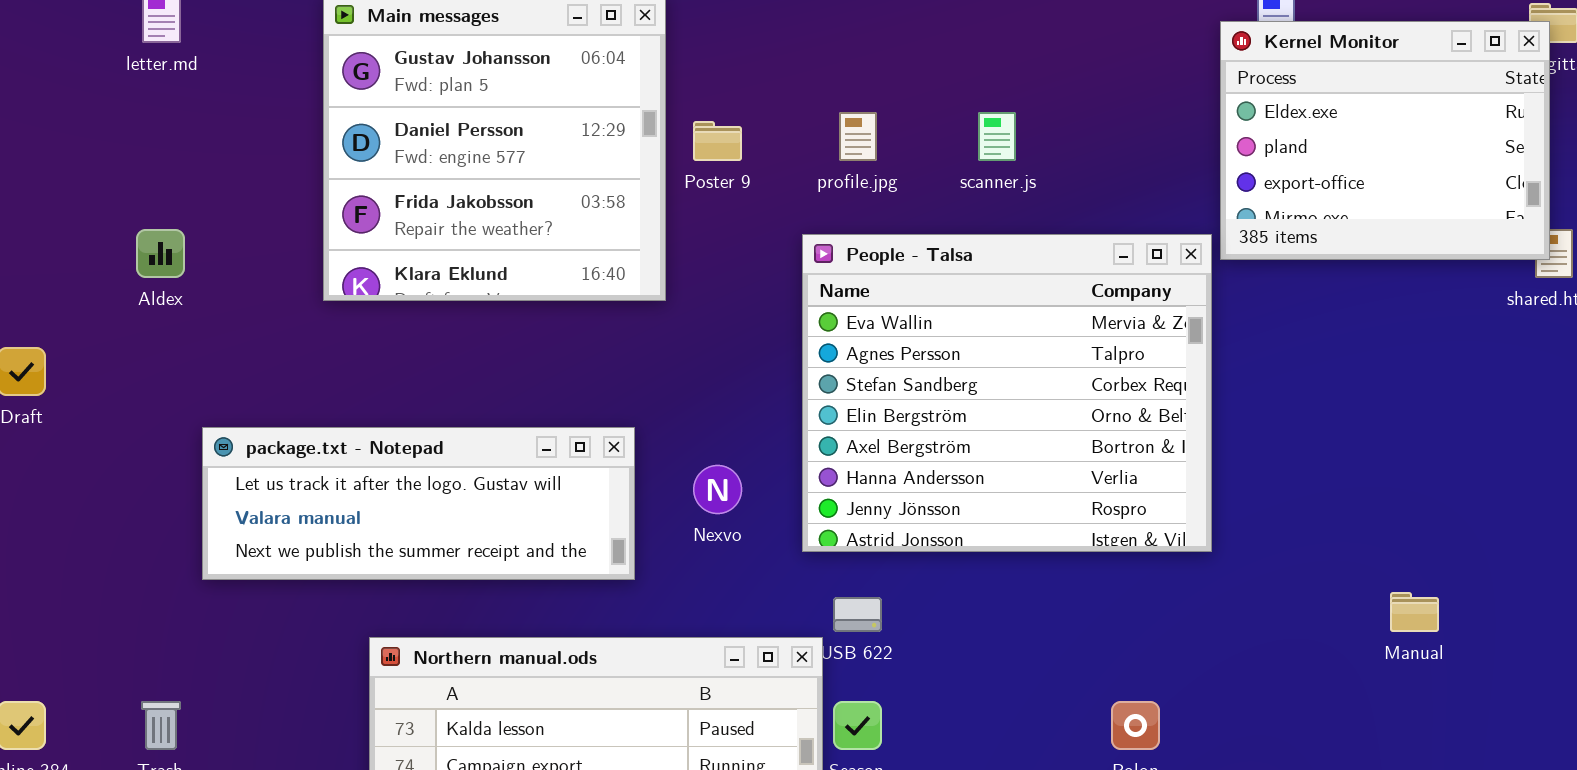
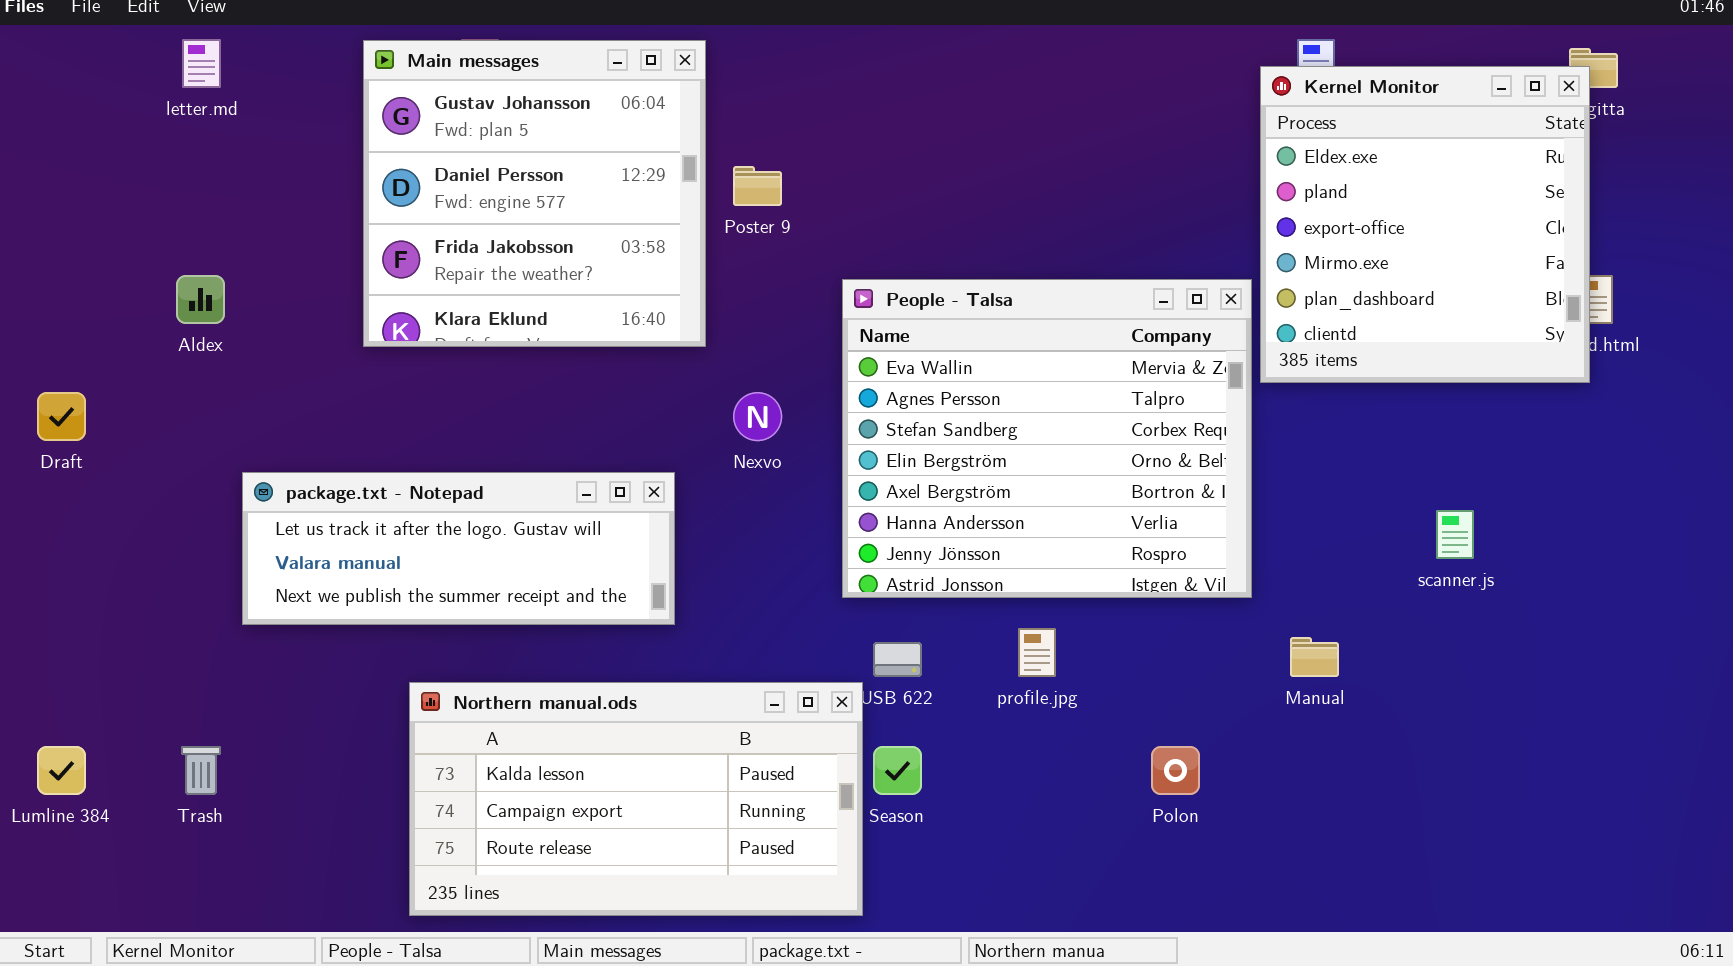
Kernel Monitor: [1220,21,1550,260] -> [1260,66,1590,383], resized
profile.jpg: [839,112,877,161] -> [1018,628,1056,677], moved
scanner.js: [978,112,1016,161] -> [1436,510,1474,559], moved
Nexvo: [693,465,742,514] -> [733,392,782,441], moved
Manual: [1390,592,1439,632] -> [1290,637,1339,677], moved

